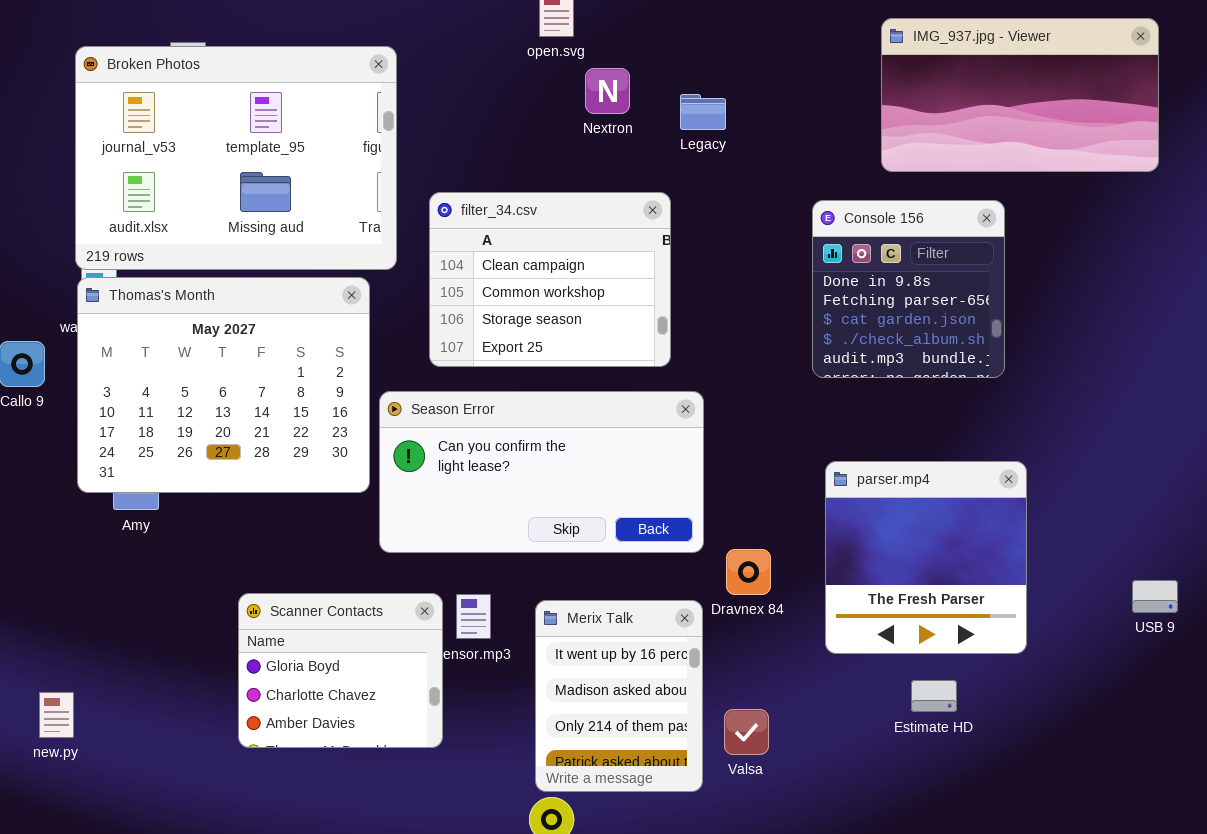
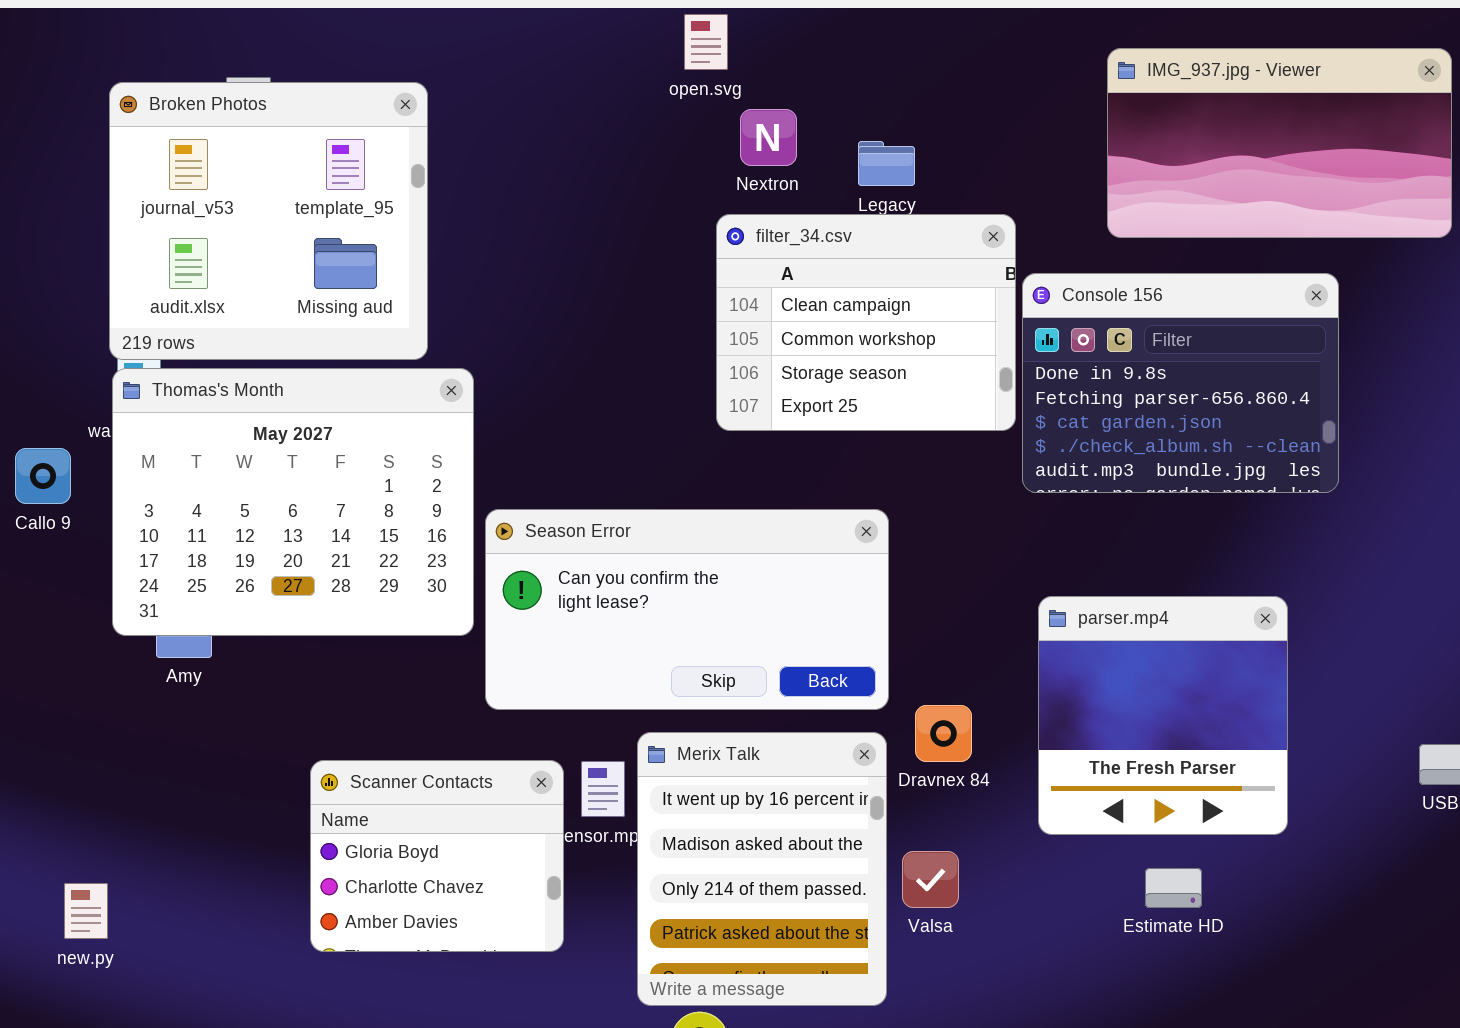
Broken Photos: [75,46,397,270] -> [109,82,428,360], resized
filter_34.csv: [429,192,671,367] -> [716,214,1016,431], moved
Console 156: [812,200,1005,378] -> [1022,273,1339,493], resized
Merix Talk: [535,600,703,792] -> [637,732,887,1006], resized
Valsa: [724,709,769,755] -> [902,851,959,908], moved

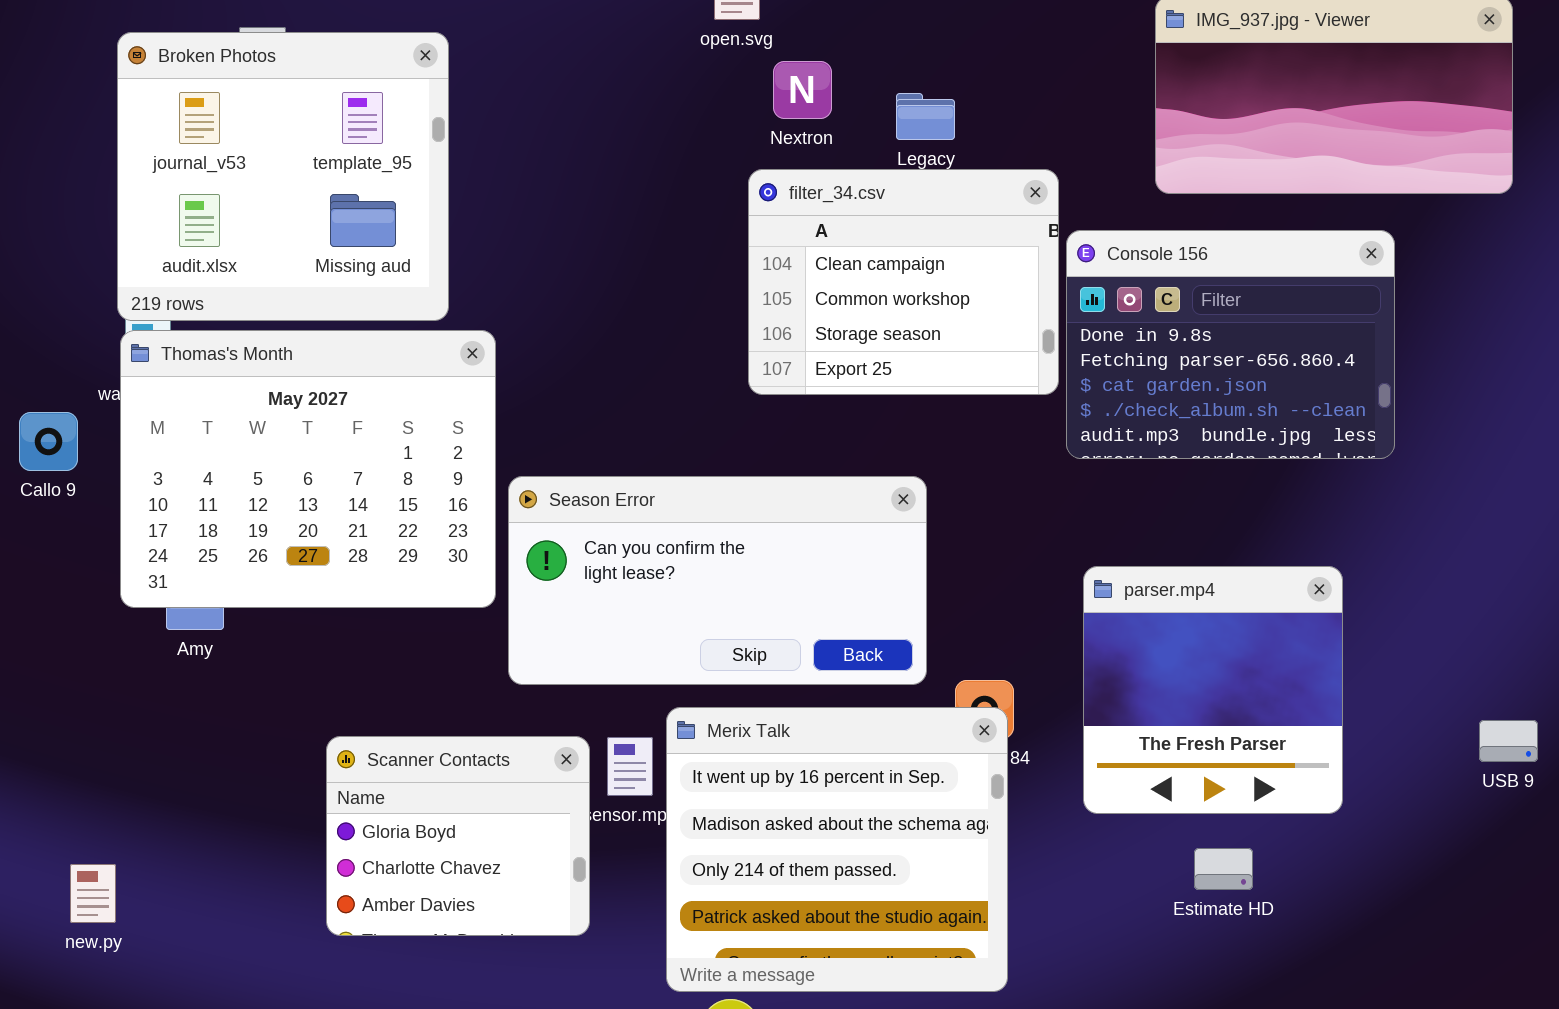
Merix Talk: [637,732,887,1006] -> [666,707,1008,992], resized

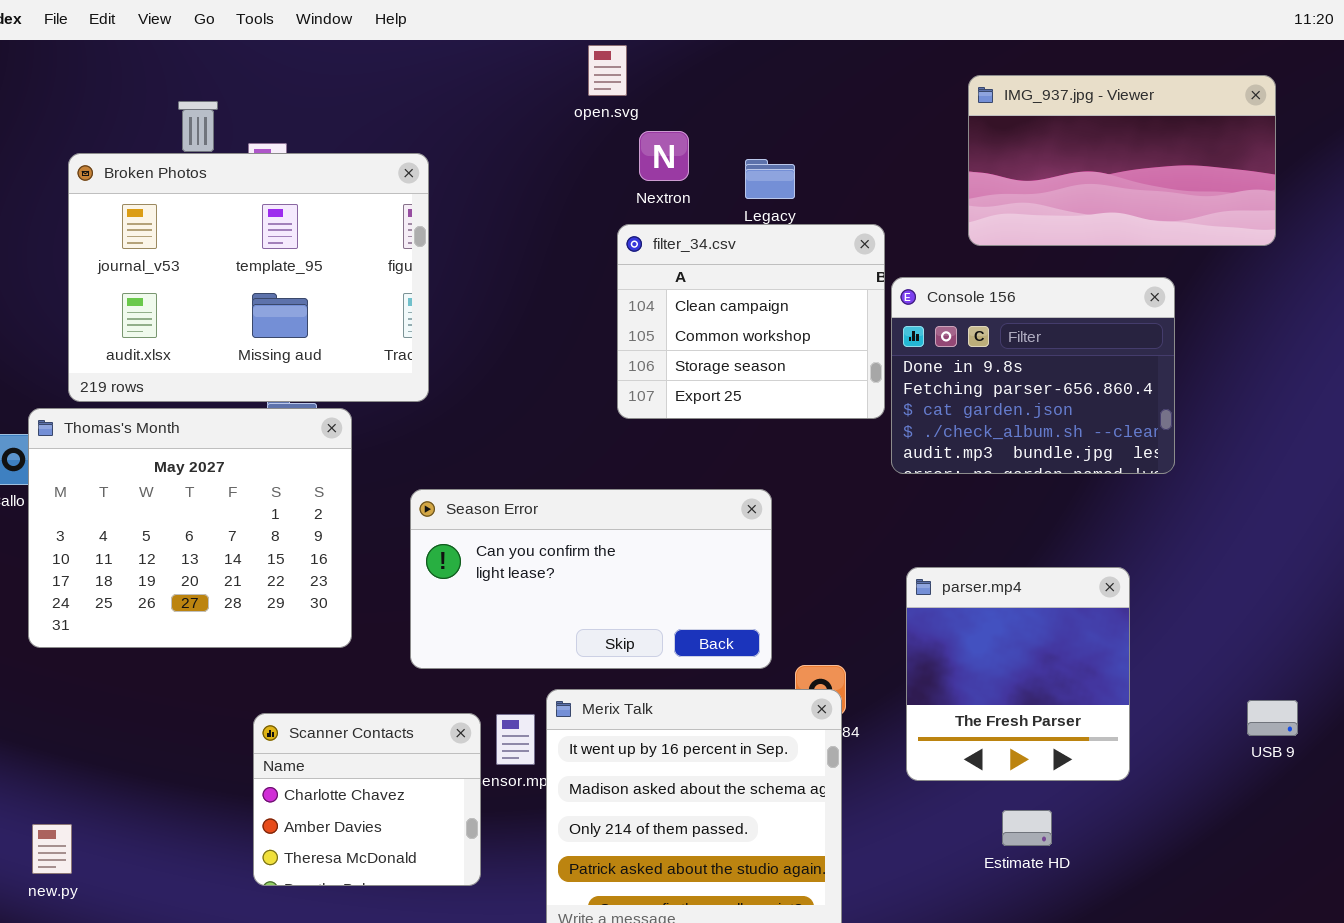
Broken Photos: [117,32,449,321] -> [68,153,429,402], moved, resized
Thomas's Month: [120,330,496,608] -> [28,408,352,648], moved
Scanner Contacts: [326,736,590,936] -> [253,713,481,886], scrolled down 1 row

